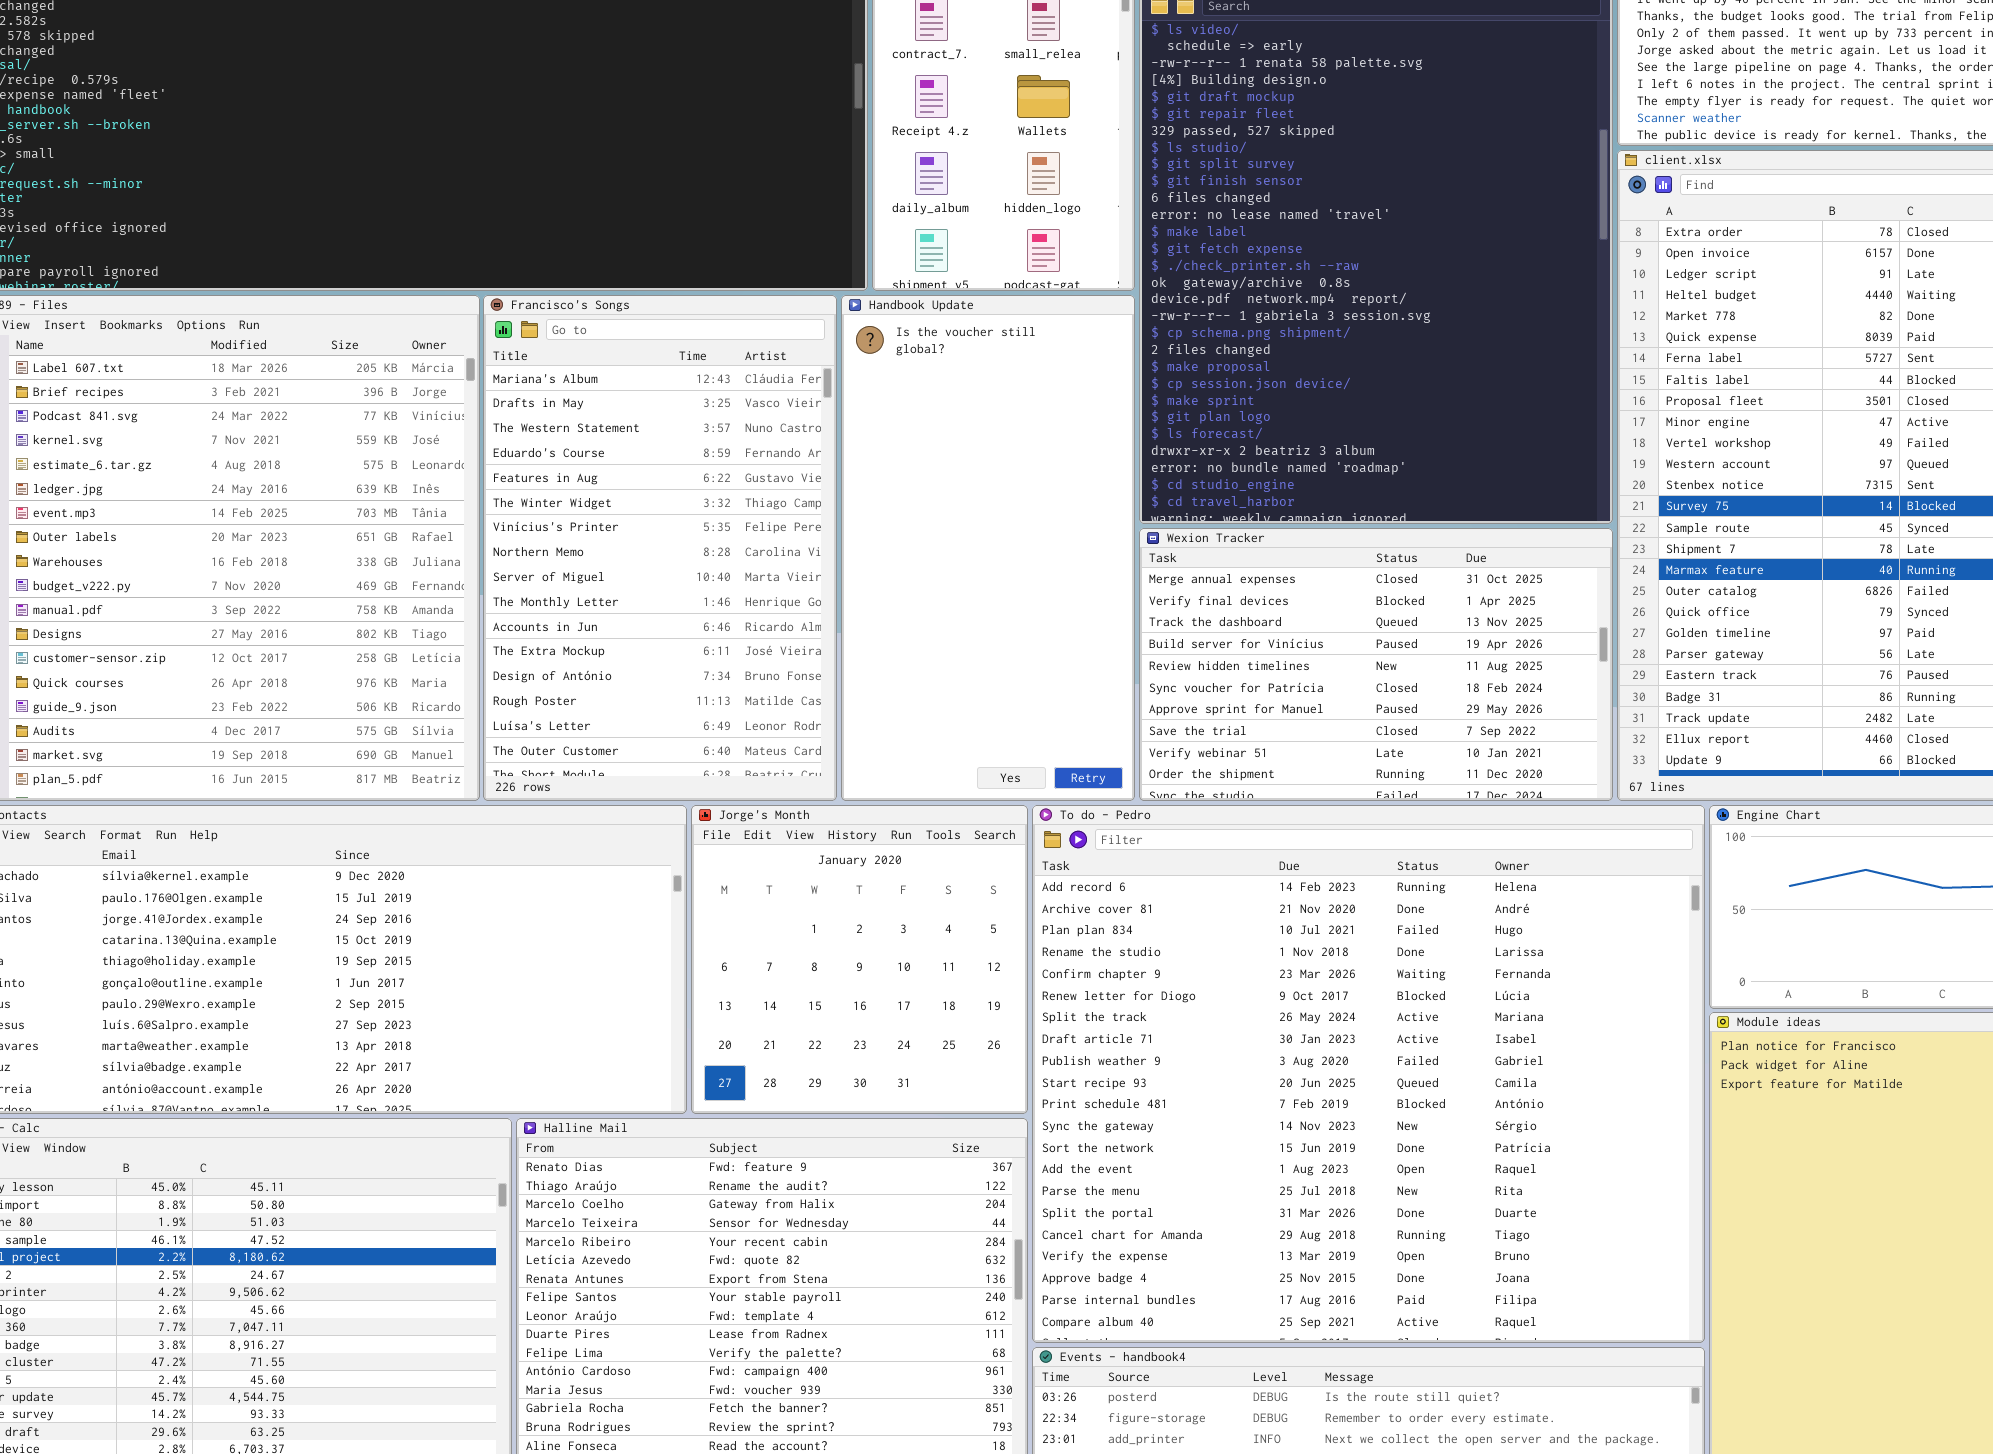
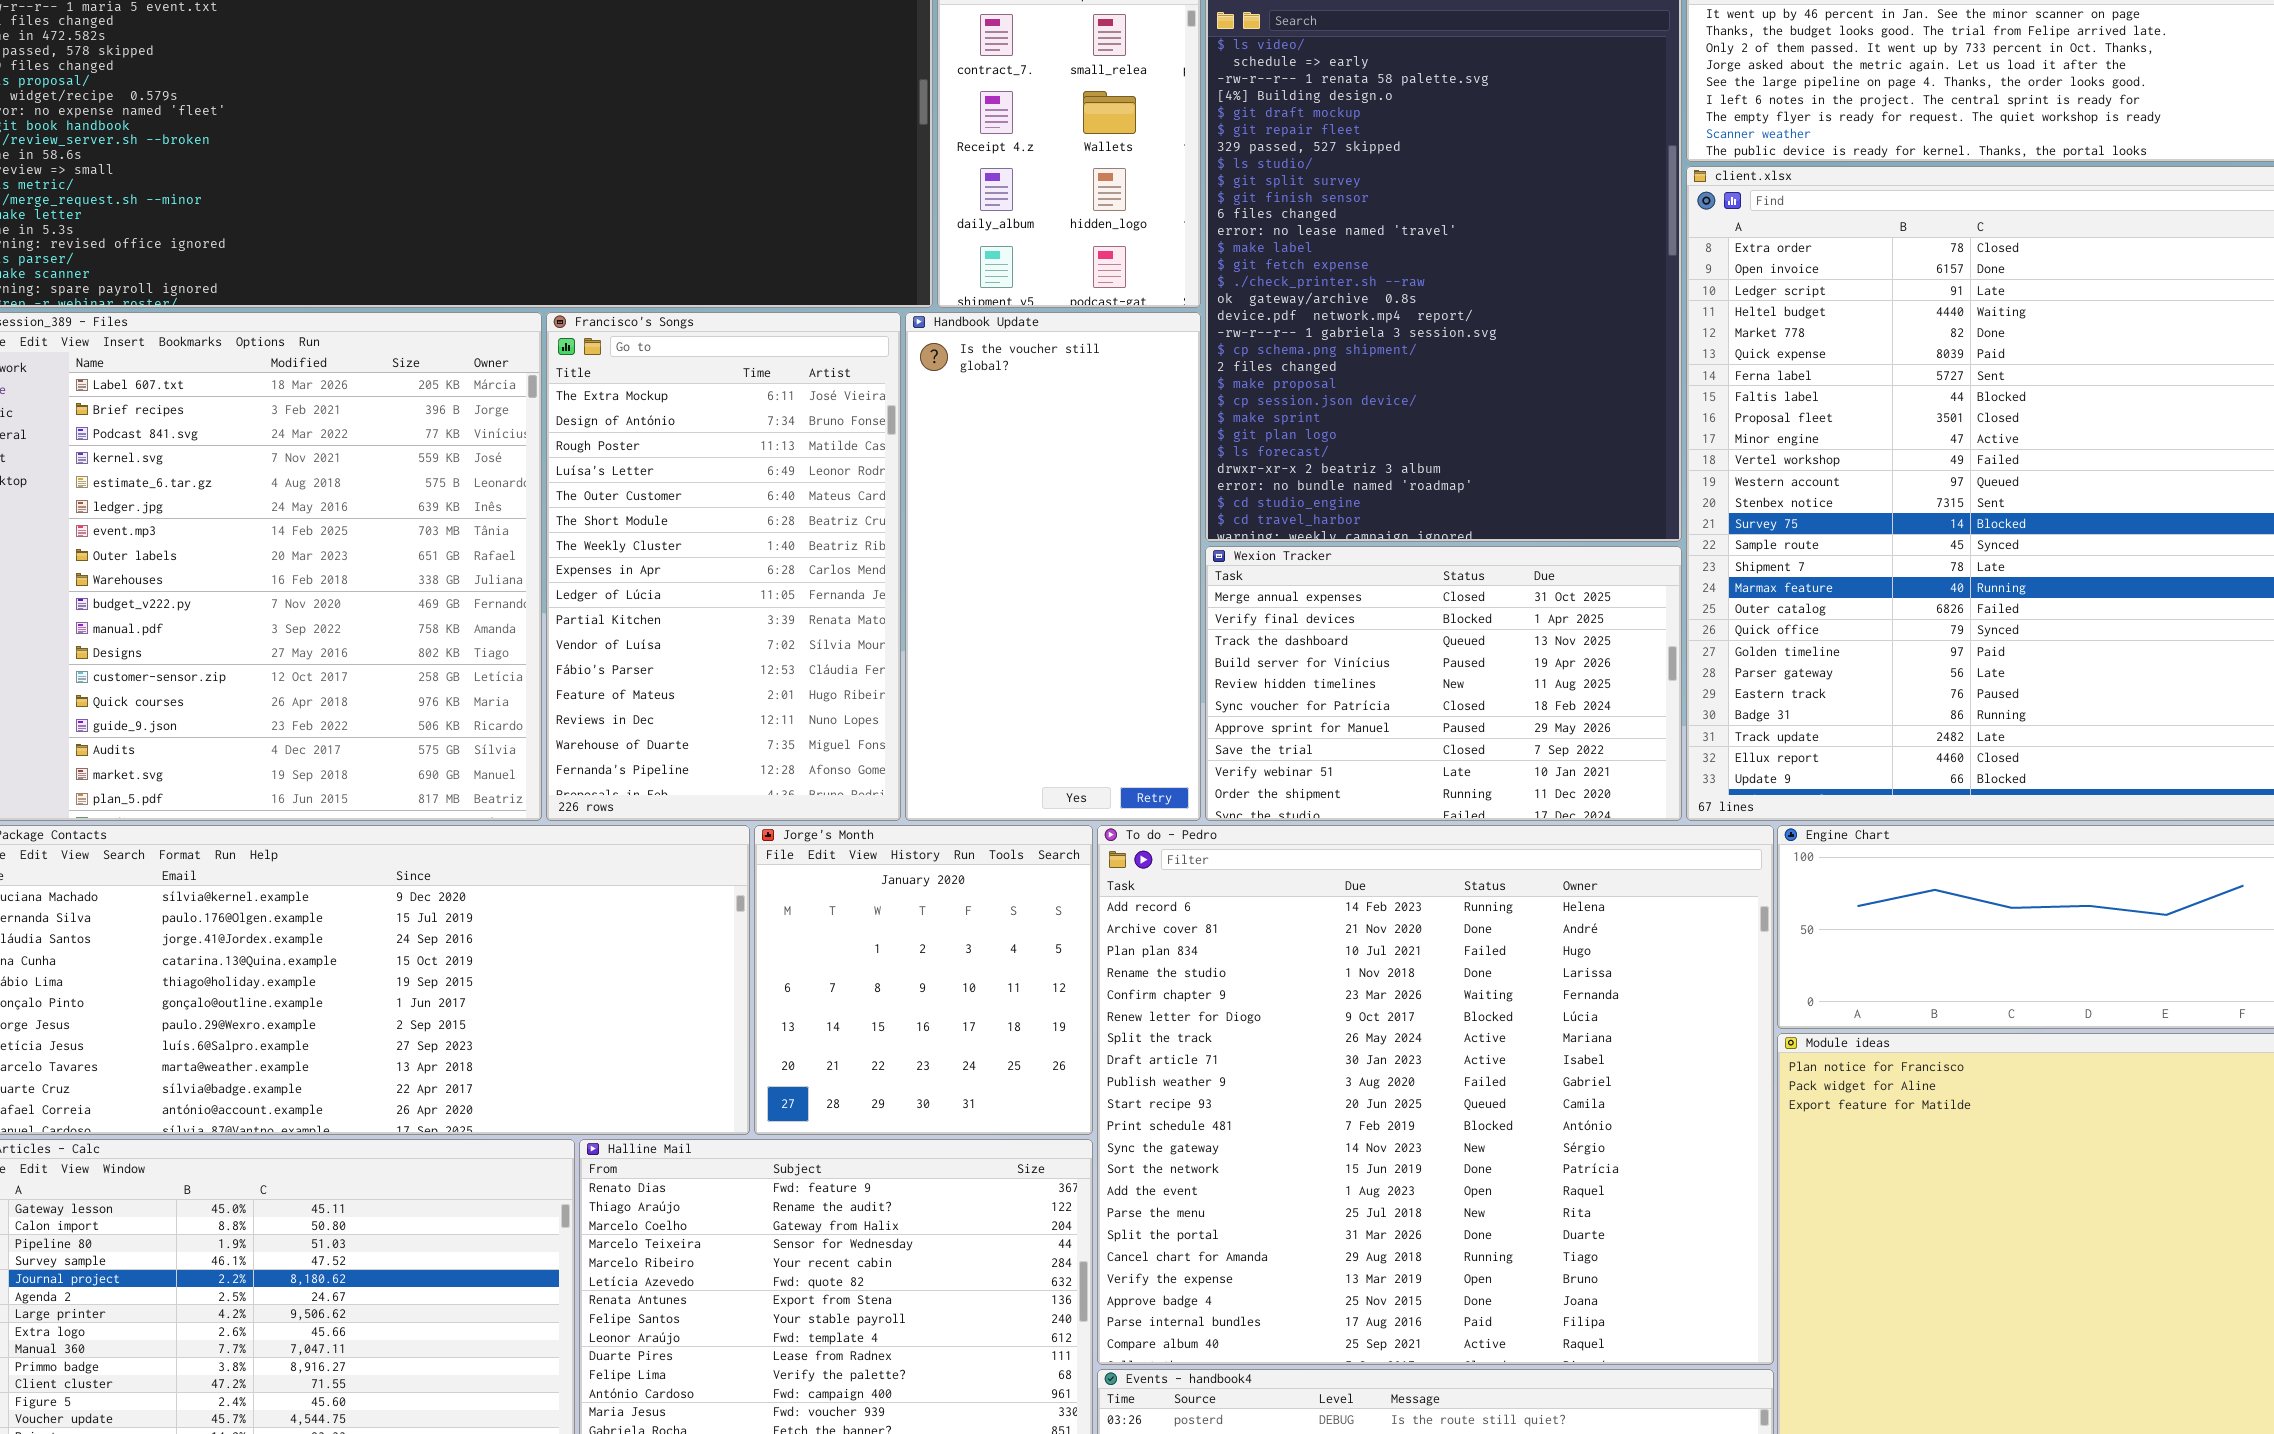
Francisco's Songs: [483,295,837,801] -> [546,312,901,821], scrolled down 11 rows

